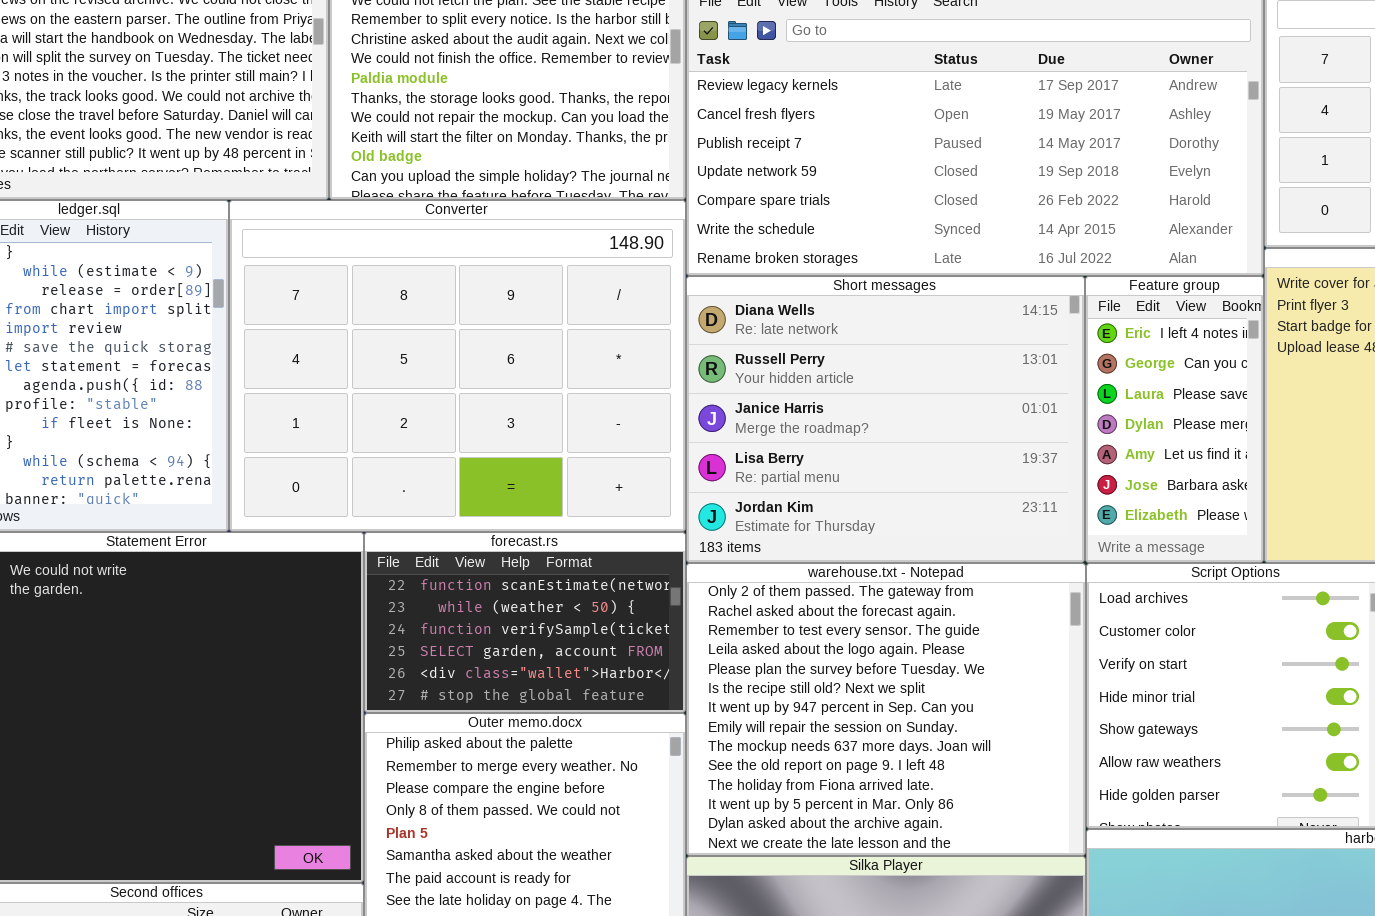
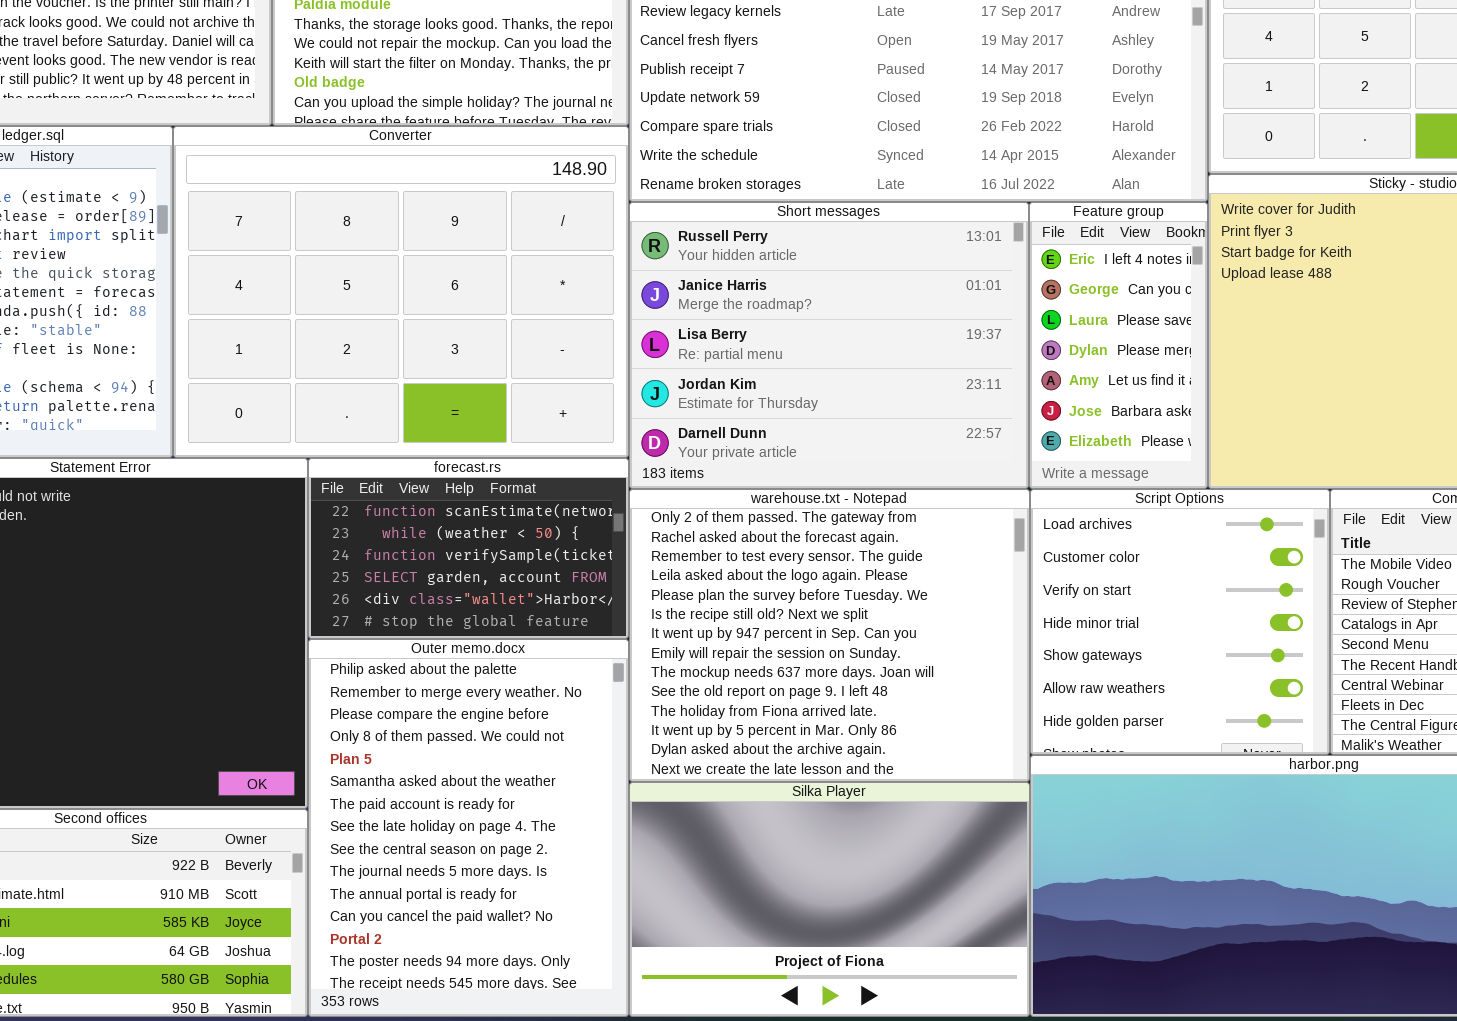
Short messages: [686,276,1085,563] -> [629,202,1029,489], scrolled down 1 row

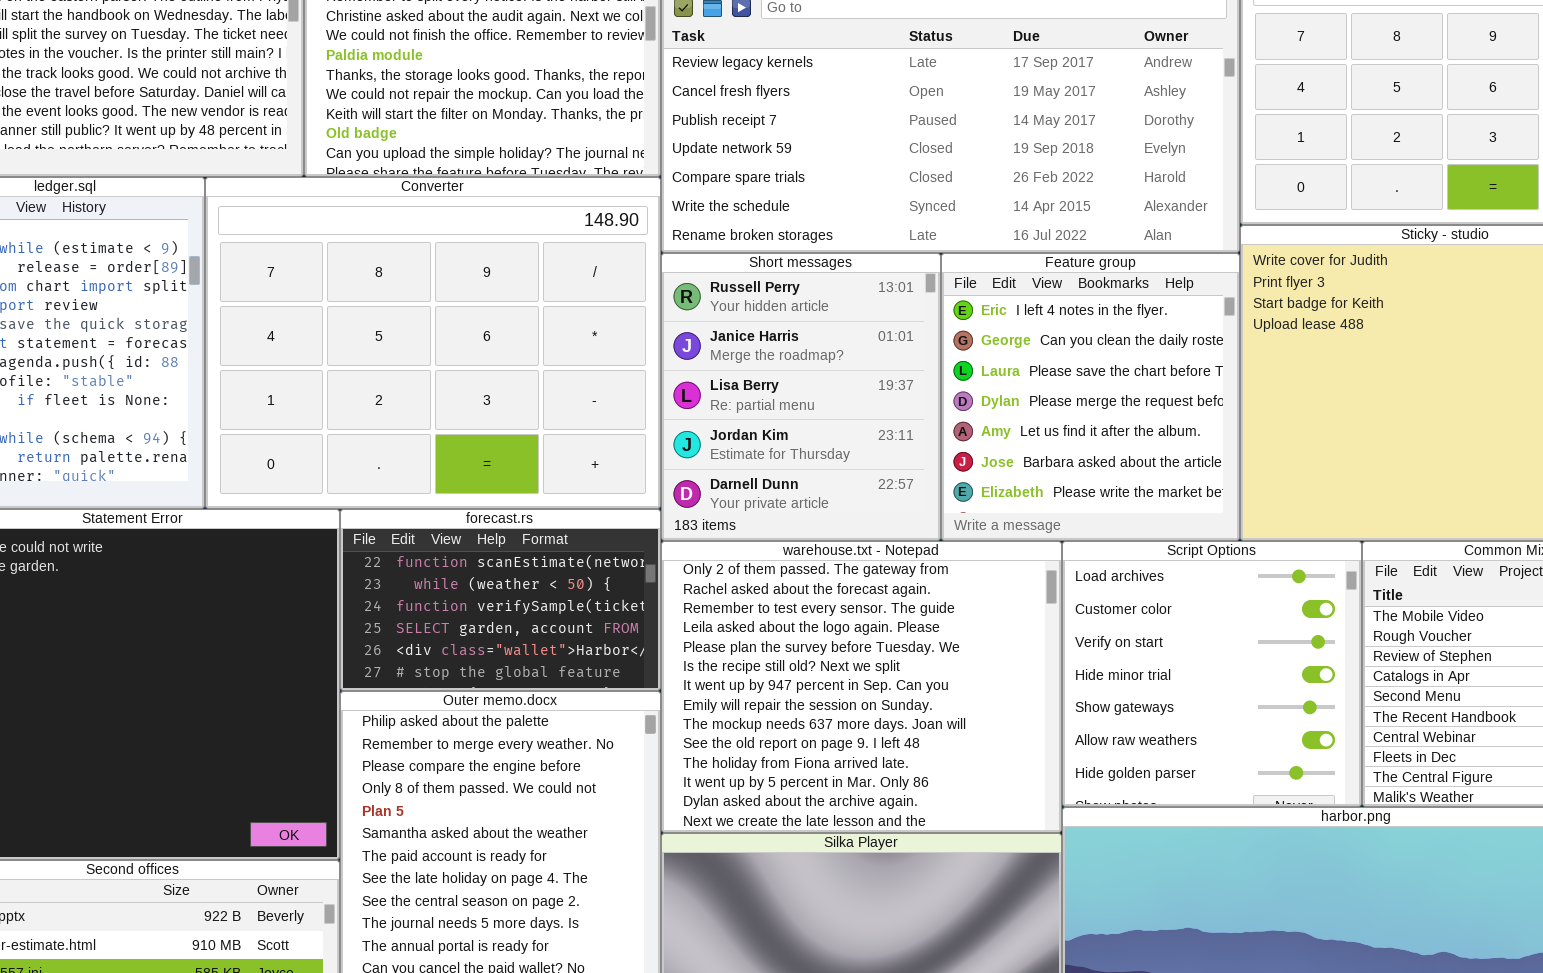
Short messages: [629,202,1029,489] -> [661,253,941,541], resized
Feature group: [1029,202,1208,489] -> [941,253,1240,541], resized

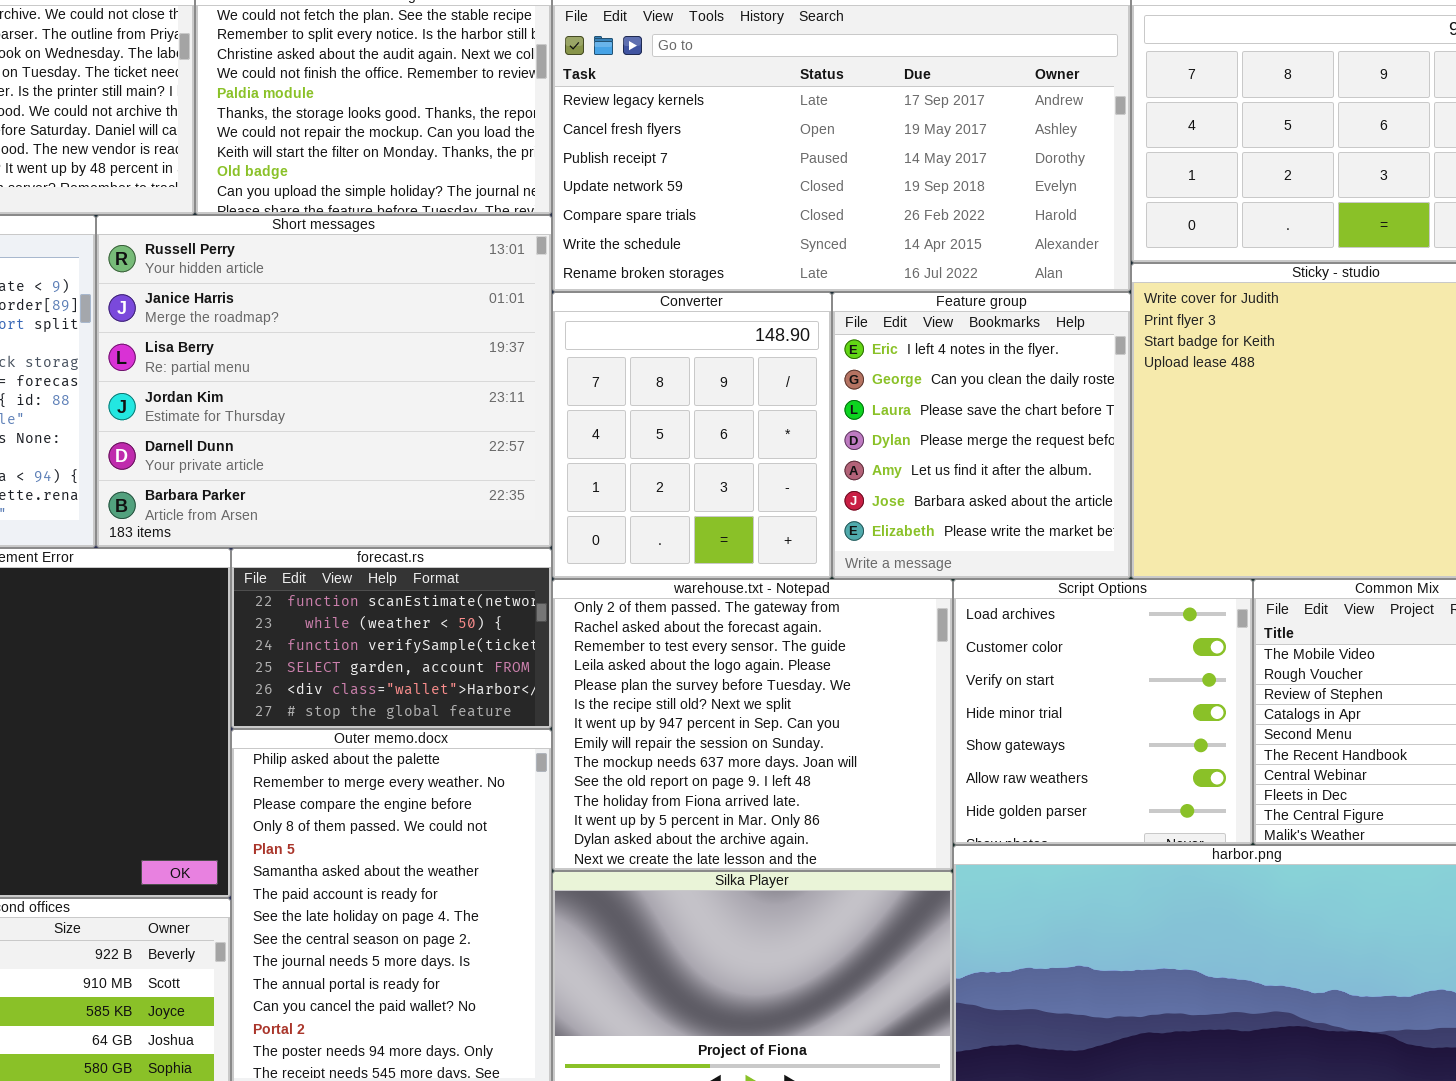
Converter: [205,177,661,509] -> [552,292,832,579], moved, resized
Short messages: [661,253,941,541] -> [96,215,552,548], moved, resized

